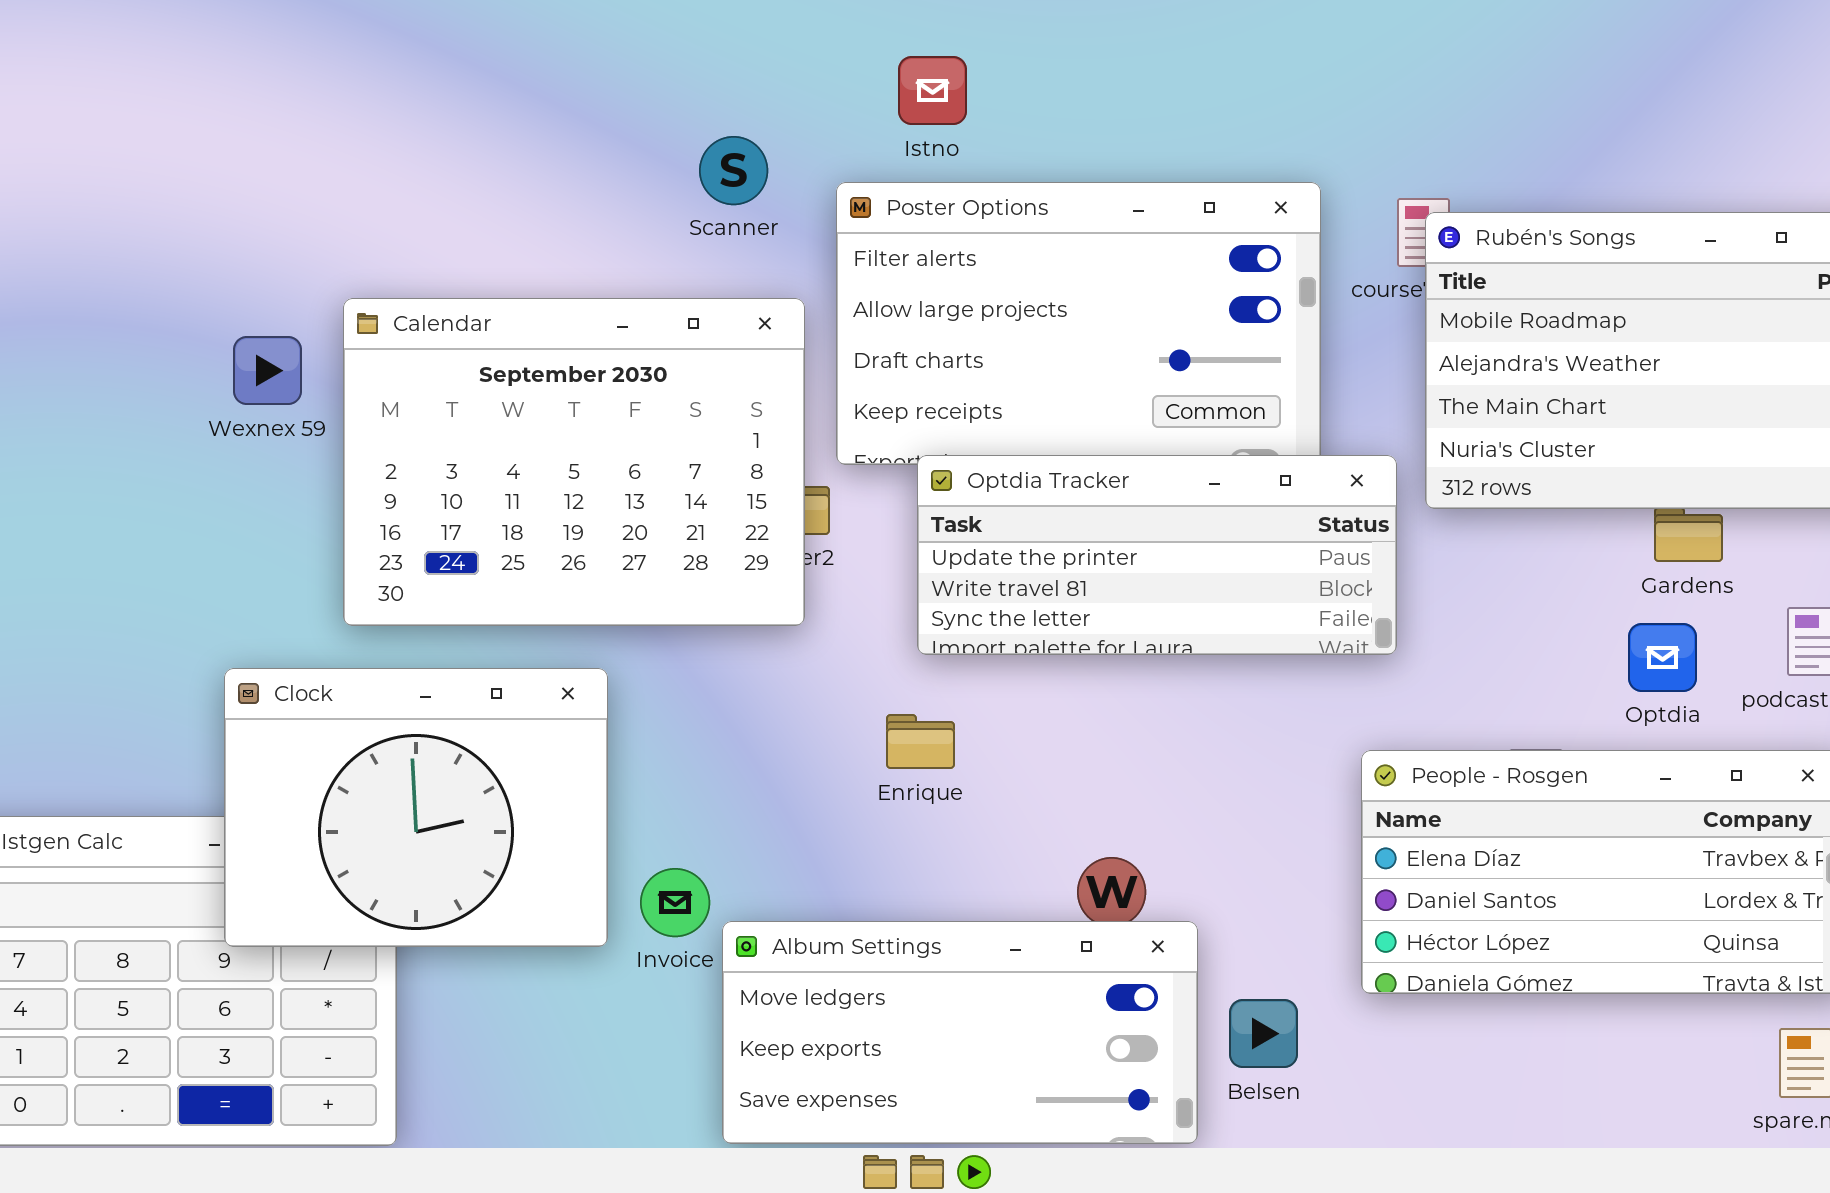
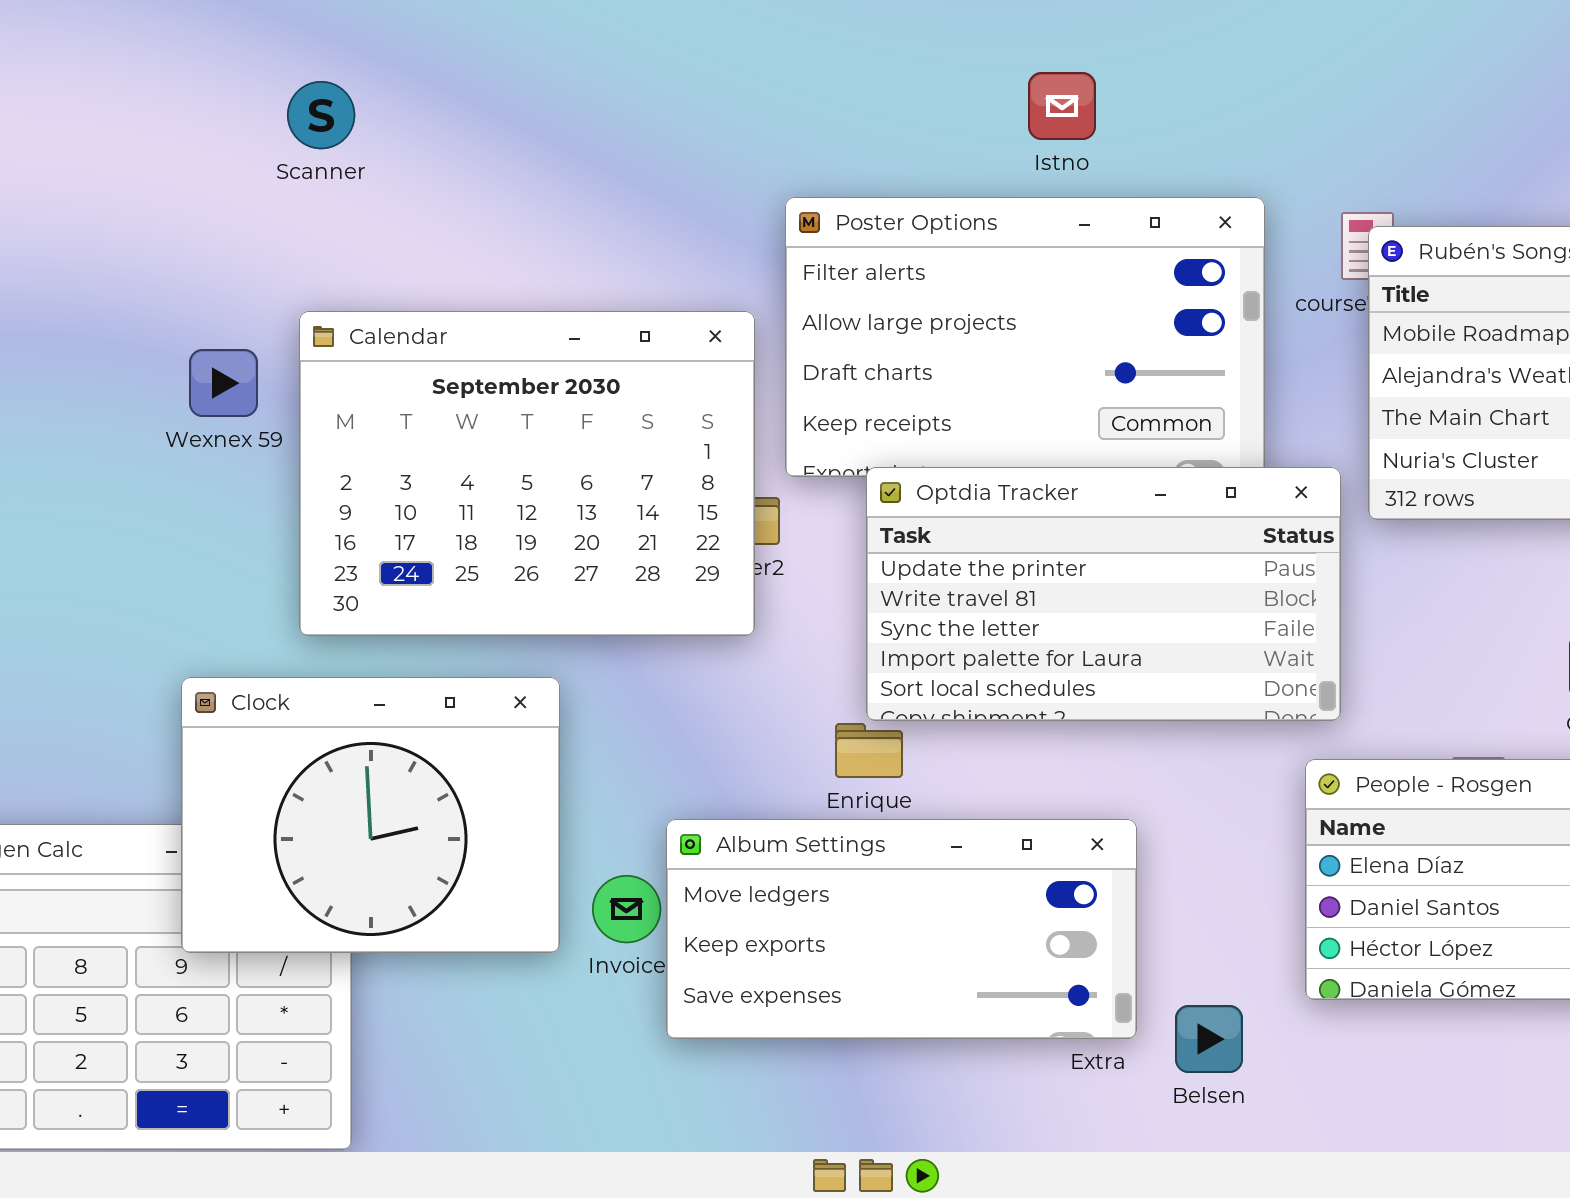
Istno: [898,56,967,125] -> [1028,72,1096,140], moved
Scanner: [699,136,768,205] -> [287,81,355,149], moved
Optdia Tracker: [917,455,1397,655] -> [866,467,1341,721], resized
Album Settings: [722,921,1198,1144] -> [666,819,1137,1039], moved

